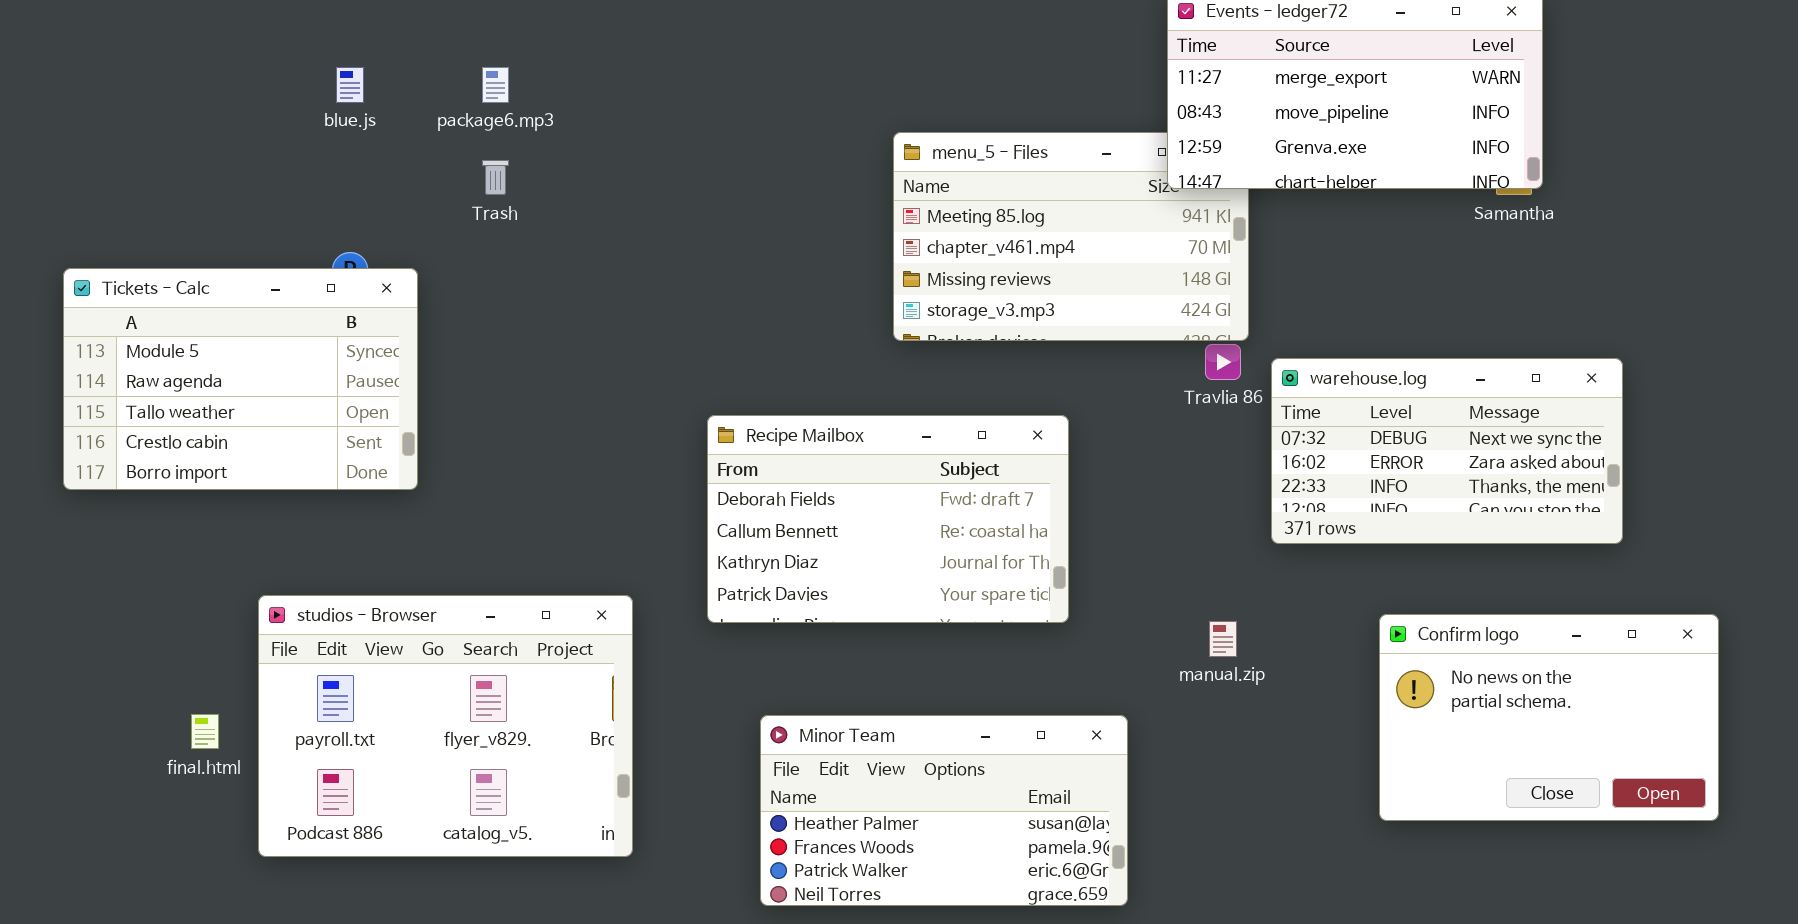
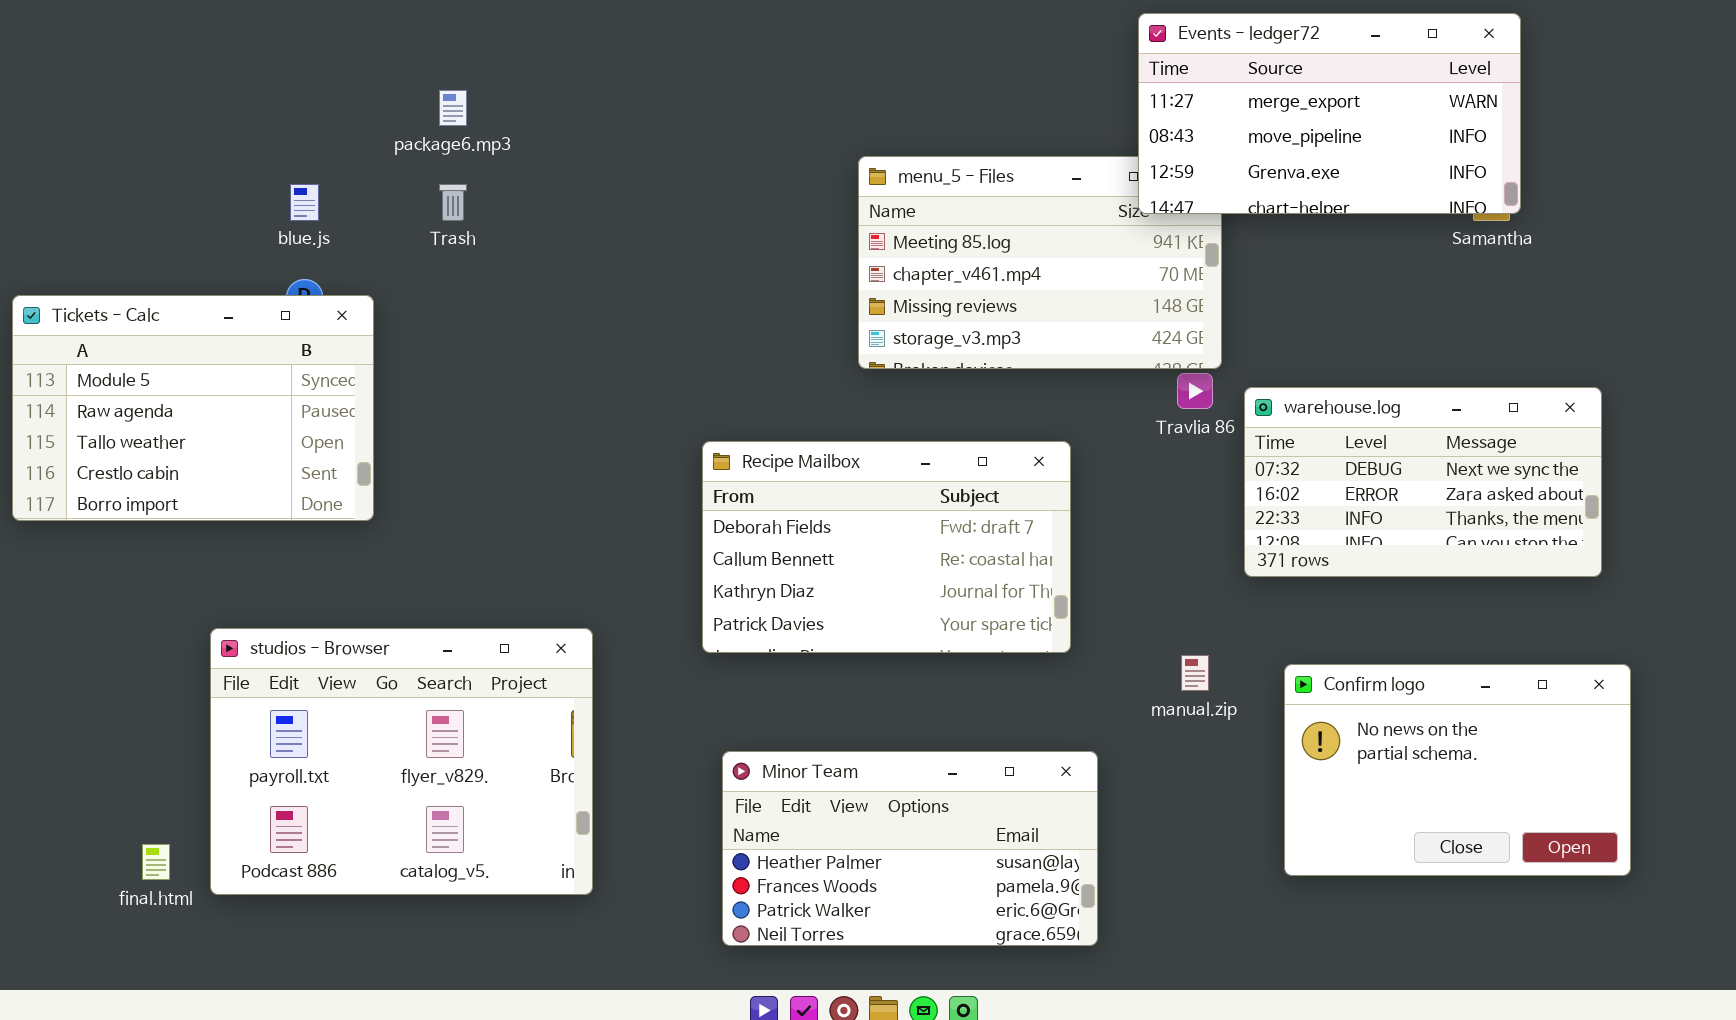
blue.js: [336,67,364,103] -> [290,184,319,221], moved
Recipe Mailbox: [707,415,1069,623] -> [702,441,1071,653], moved
Confirm logo: [1379,614,1719,821] -> [1284,664,1631,876], moved
final.html: [191,714,219,749] -> [142,844,170,880], moved

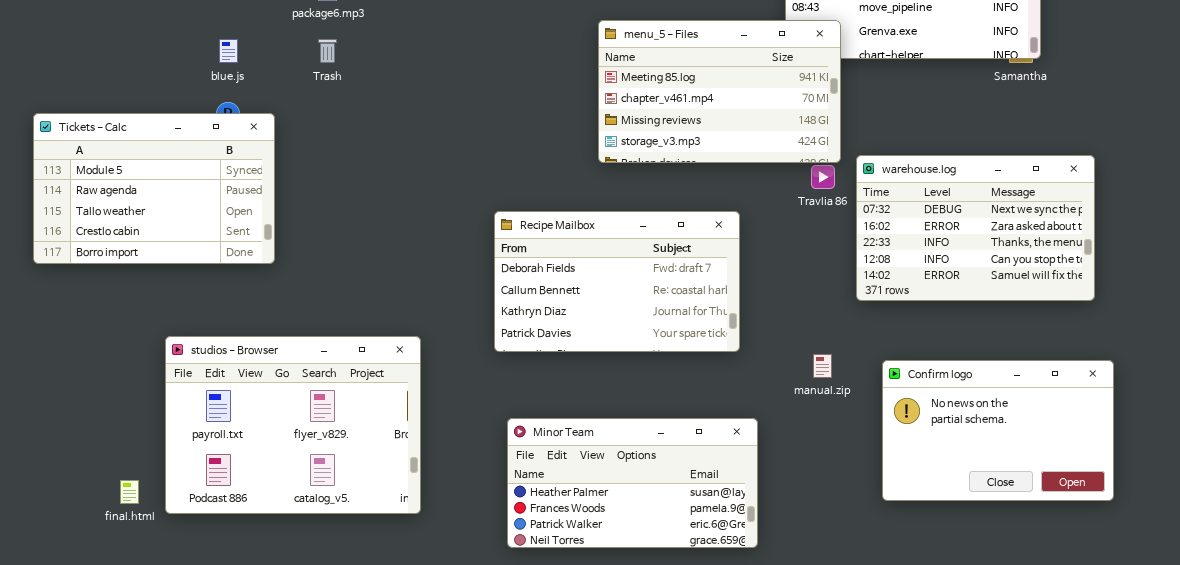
menu_5 - Files: [858,156,1222,369] -> [598,20,841,163], raised
warehouse.log: [1244,387,1602,577] -> [856,155,1095,301], resized

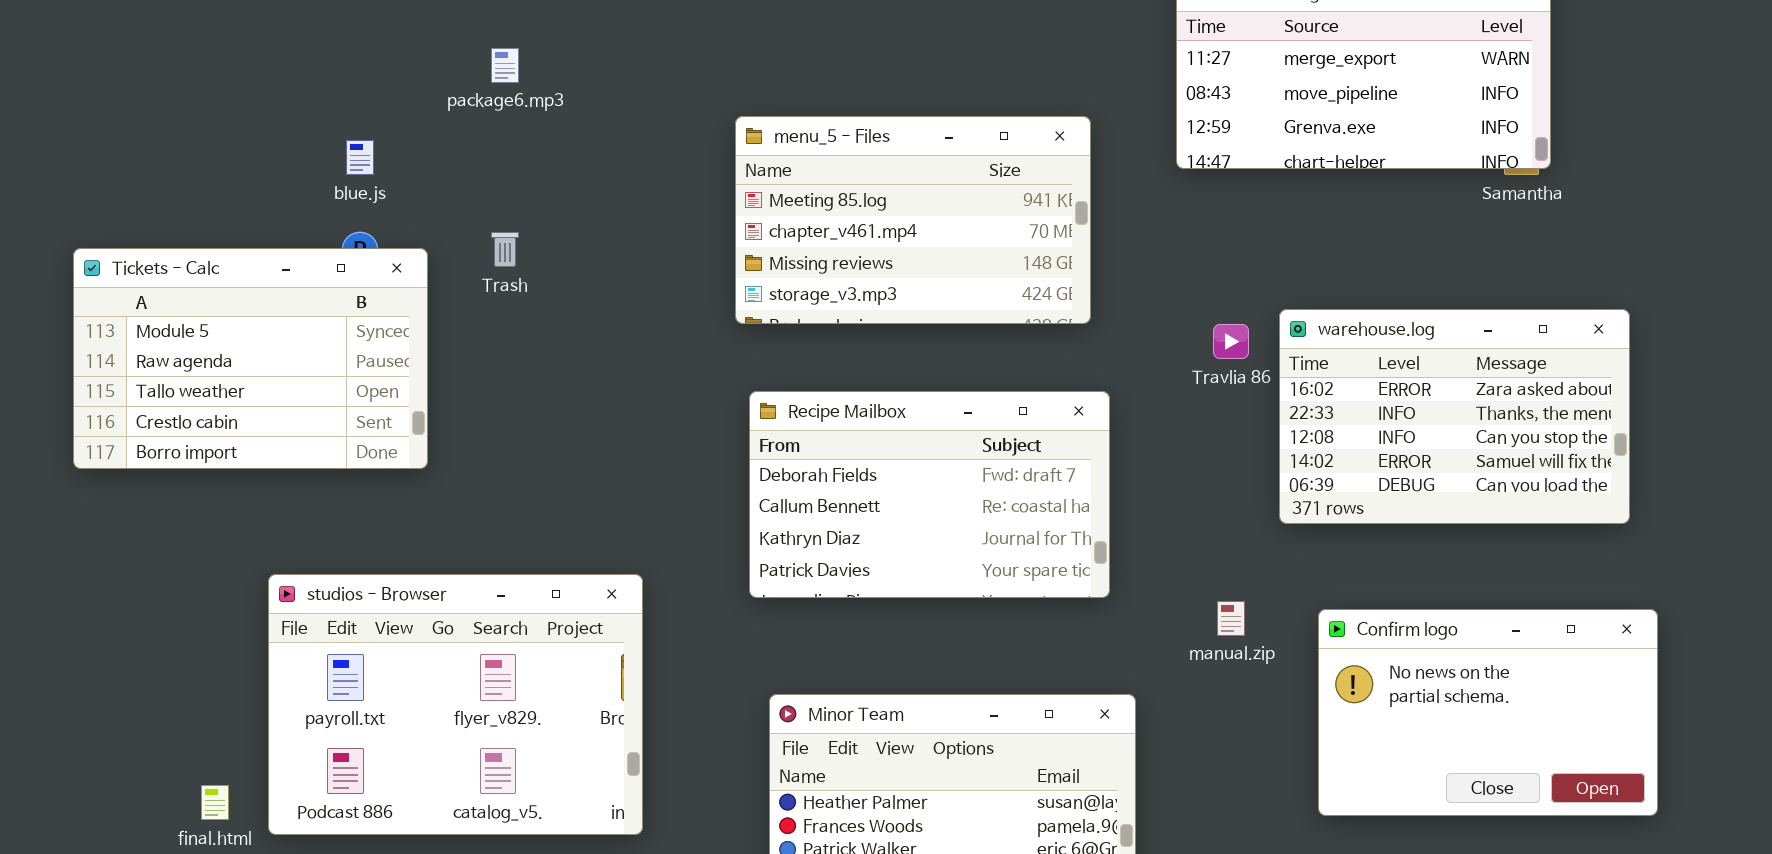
menu_5 - Files: [598,20,841,163] -> [735,116,1091,324], moved
Trash: [318,39,337,63] -> [491,232,519,267], moved
warehouse.log: [856,155,1095,301] -> [1279,309,1630,524], scrolled down 1 row

